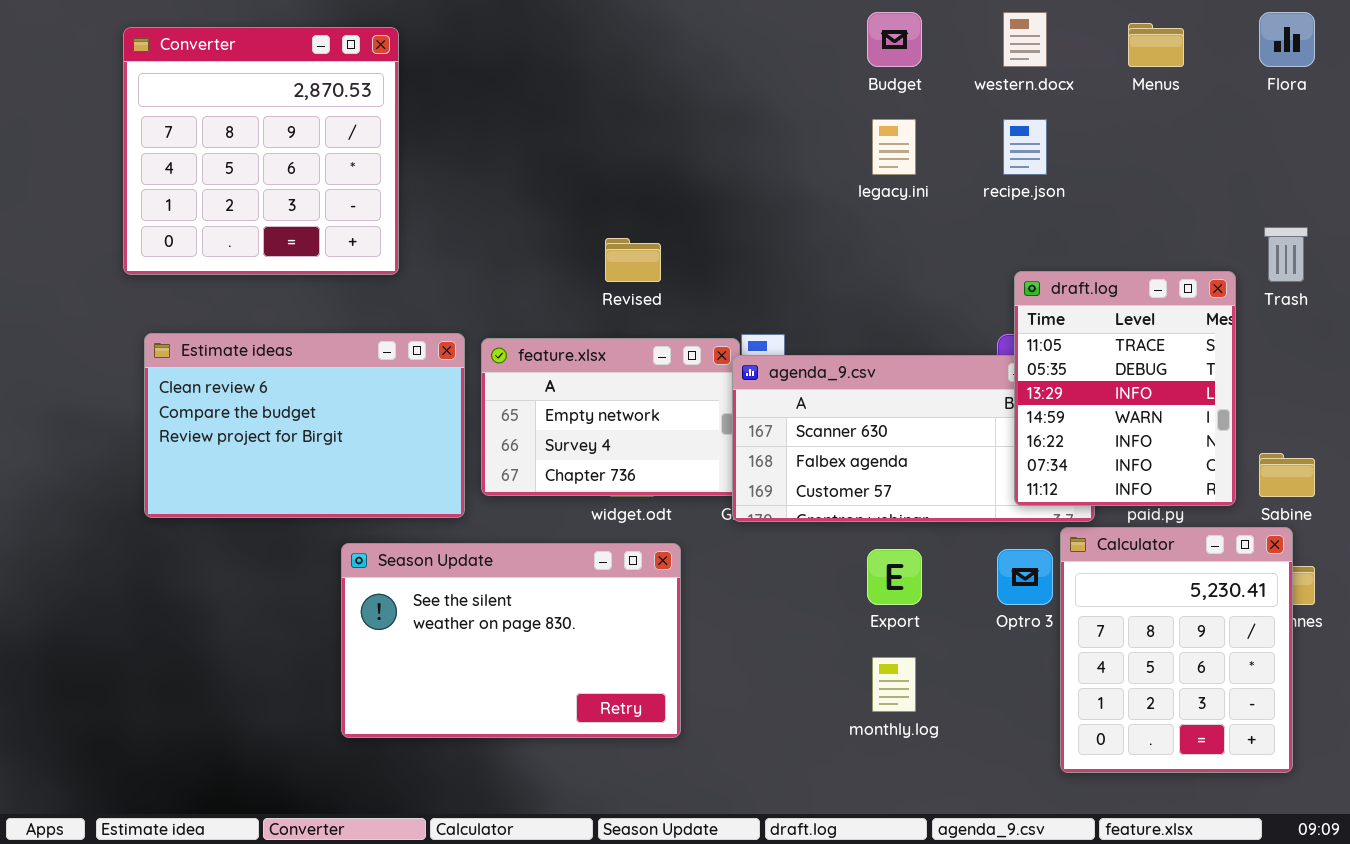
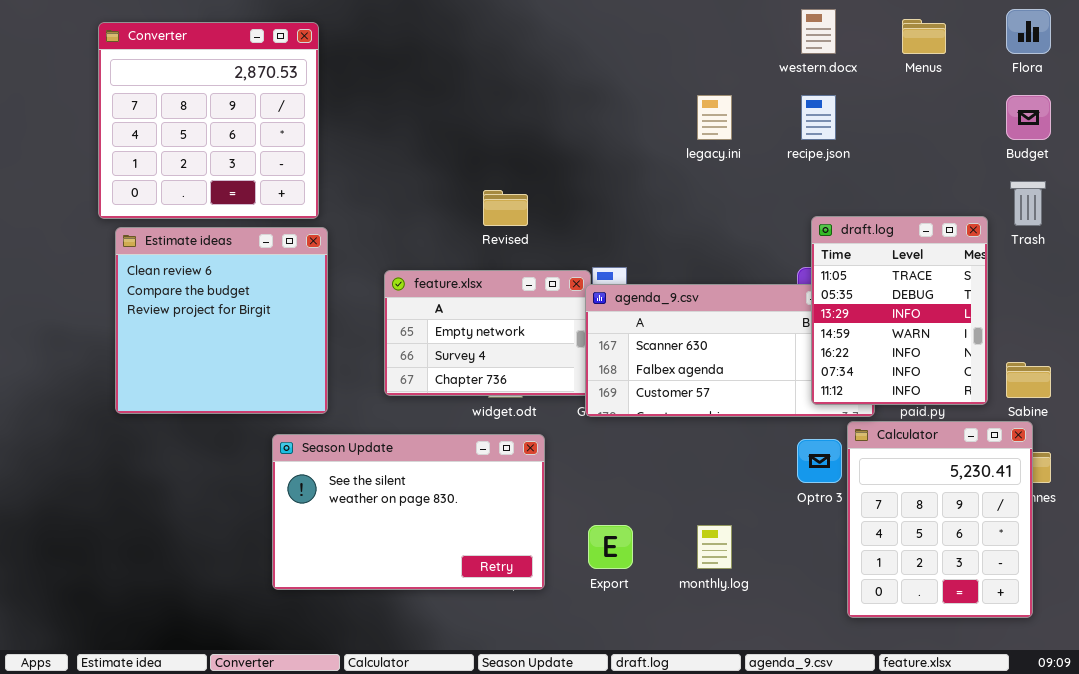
Budget: [867,12,922,67] -> [1006,95,1051,140], moved
Estimate ideas: [144,333,465,518] -> [115,227,328,414], resized
Export: [867,549,922,605] -> [588,525,633,569], moved

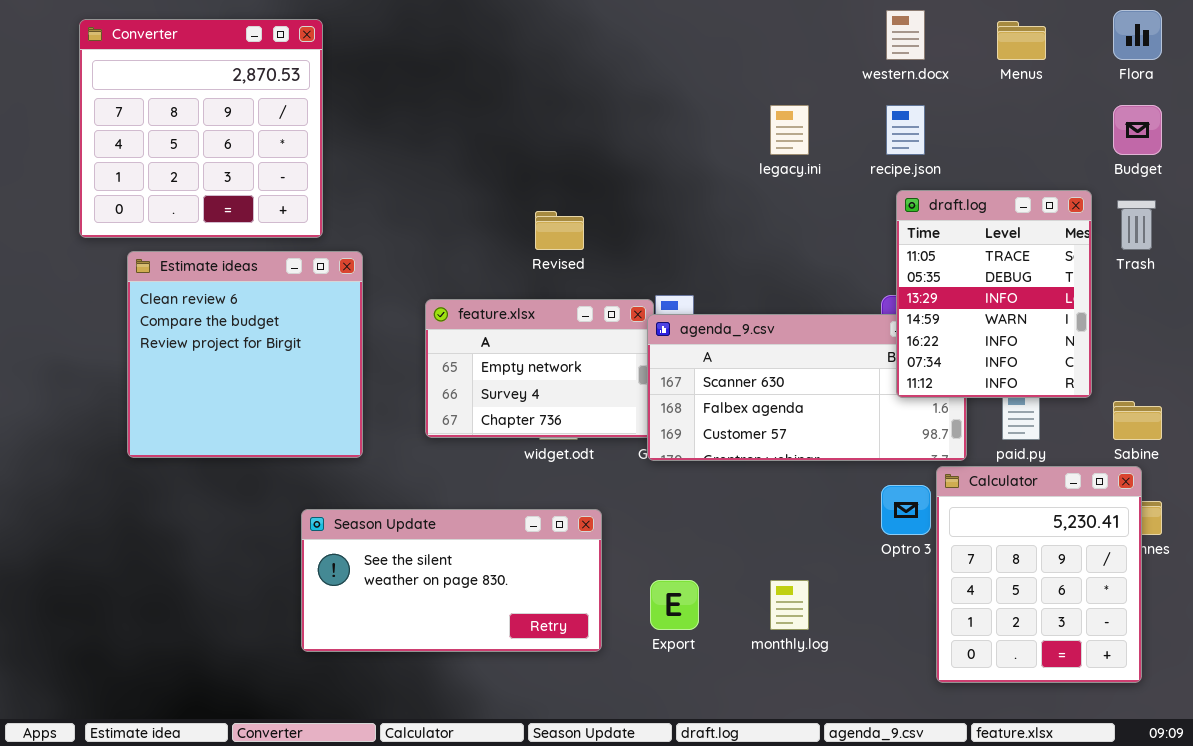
Converter: [98,22,319,219] -> [79,19,323,238], moved
draft.log: [811,216,988,405] -> [896,190,1092,398], moved
Season Update: [272,434,545,590] -> [301,509,602,652], resized

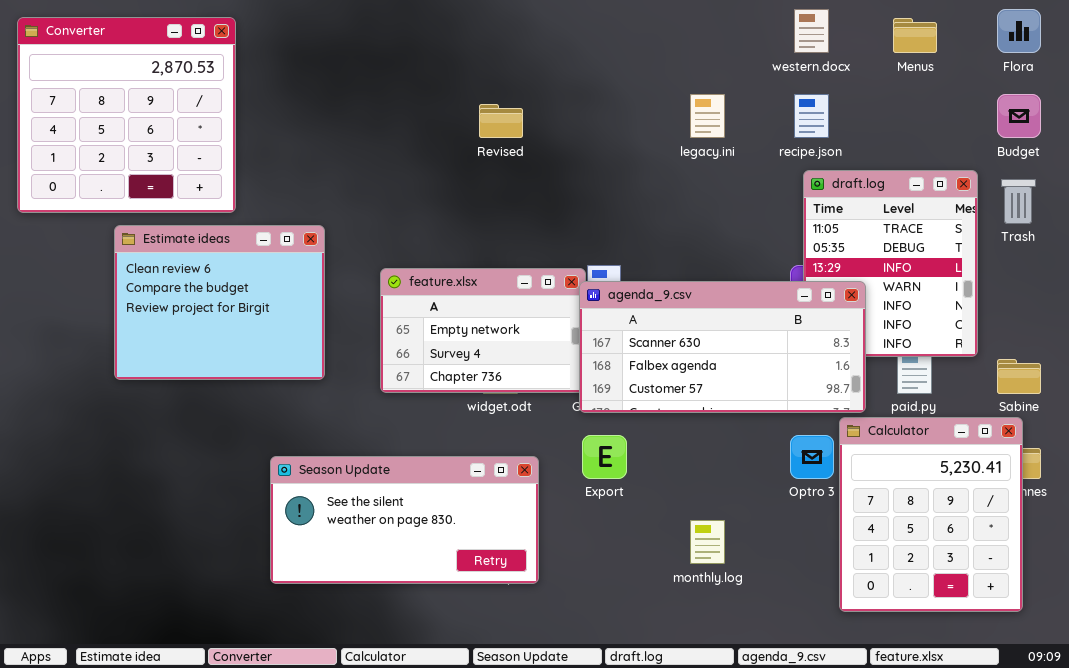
Converter: [79,19,323,238] -> [17,17,236,213], moved
Revised: [535,211,584,250] -> [479,104,523,138], moved
Estimate ideas: [127,251,363,458] -> [114,225,325,380], resized
agenda_9.csv: [647,314,967,461] -> [579,281,866,413], raised
Export: [650,580,699,630] -> [582,435,627,479], moved

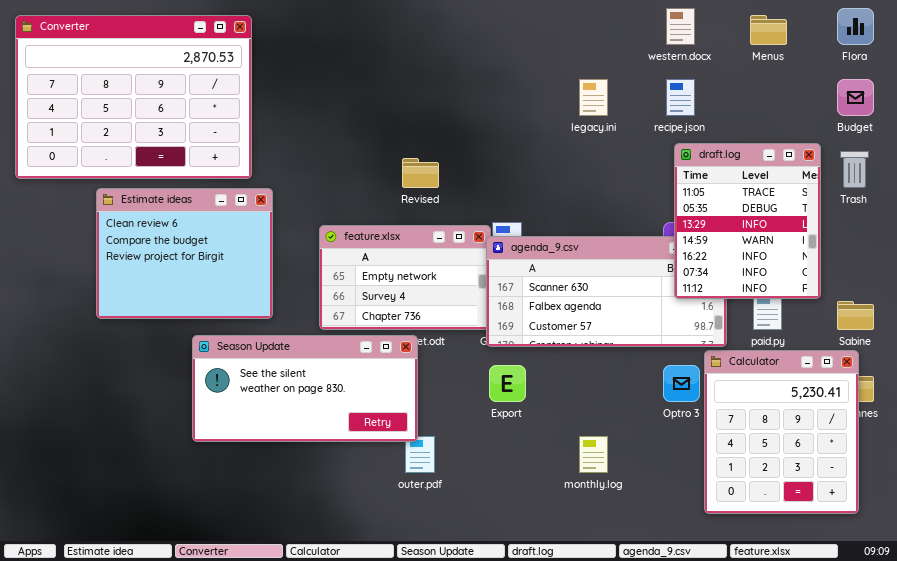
Converter: [17,17,236,213] -> [15,15,252,179], resized
Revised: [479,104,523,138] -> [402,158,439,188], moved
draft.log: [803,170,978,357] -> [674,143,821,299], raised
Season Update: [270,456,539,584] -> [192,335,418,442], moved

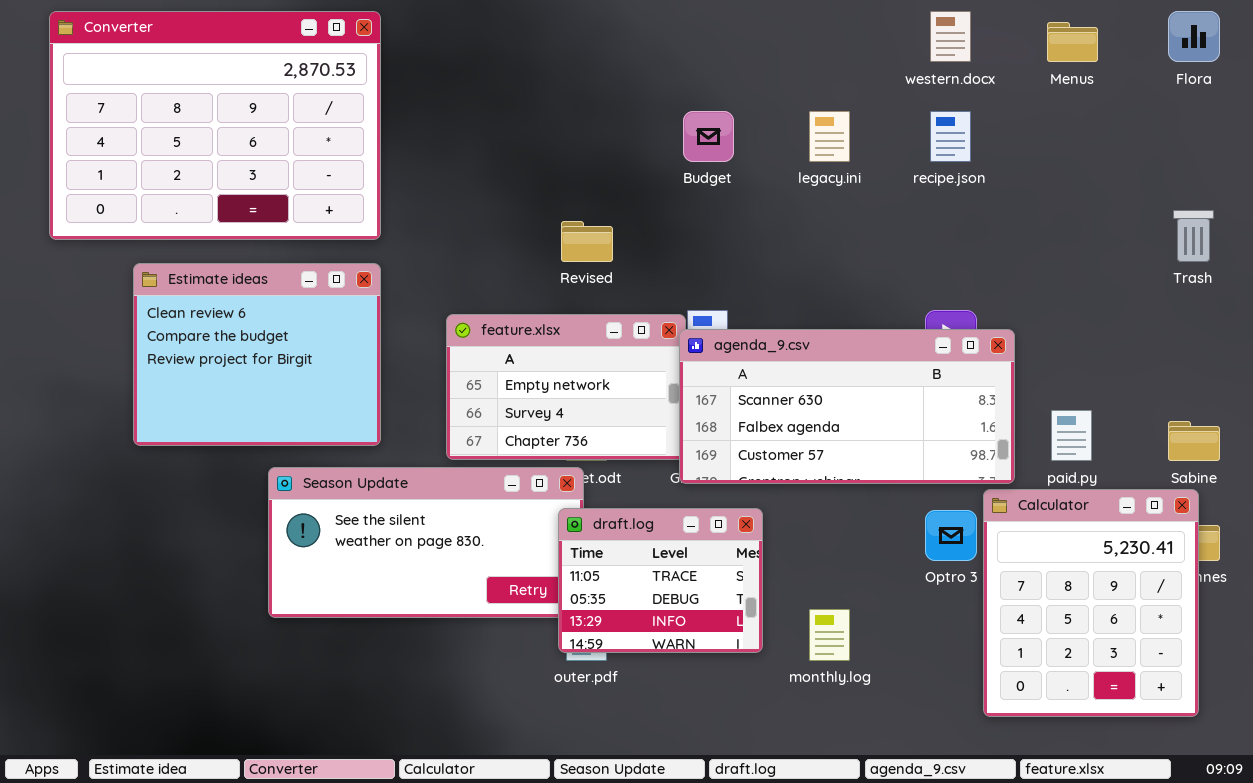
Converter: [15,15,252,179] -> [49,11,381,240], moved
Budget: [837,79,874,116] -> [683,111,734,162], moved
draft.log: [674,143,821,299] -> [558,508,763,653], moved, resized

